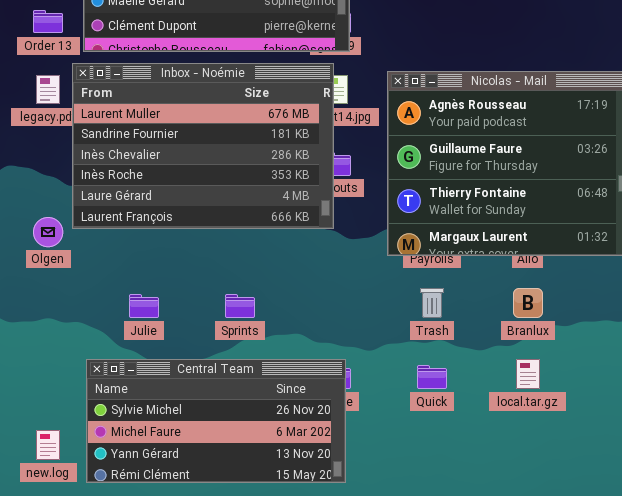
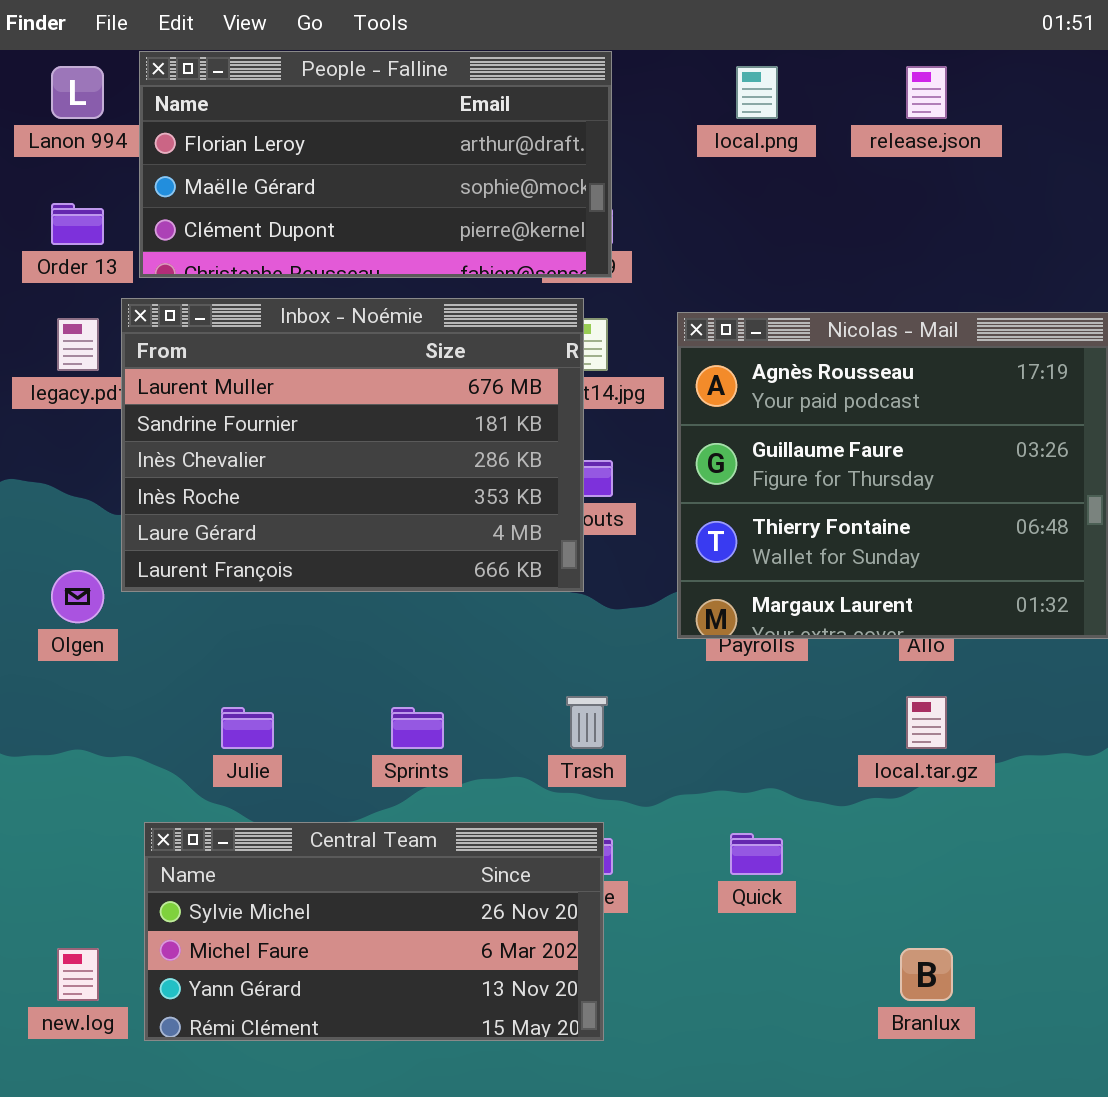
Trash: [420,288,444,318] -> [566,696,608,749], moved
Branlux: [513,288,543,318] -> [900,948,953,1001], moved
local.tar.gz: [516,359,540,389] -> [906,696,947,749], moved

